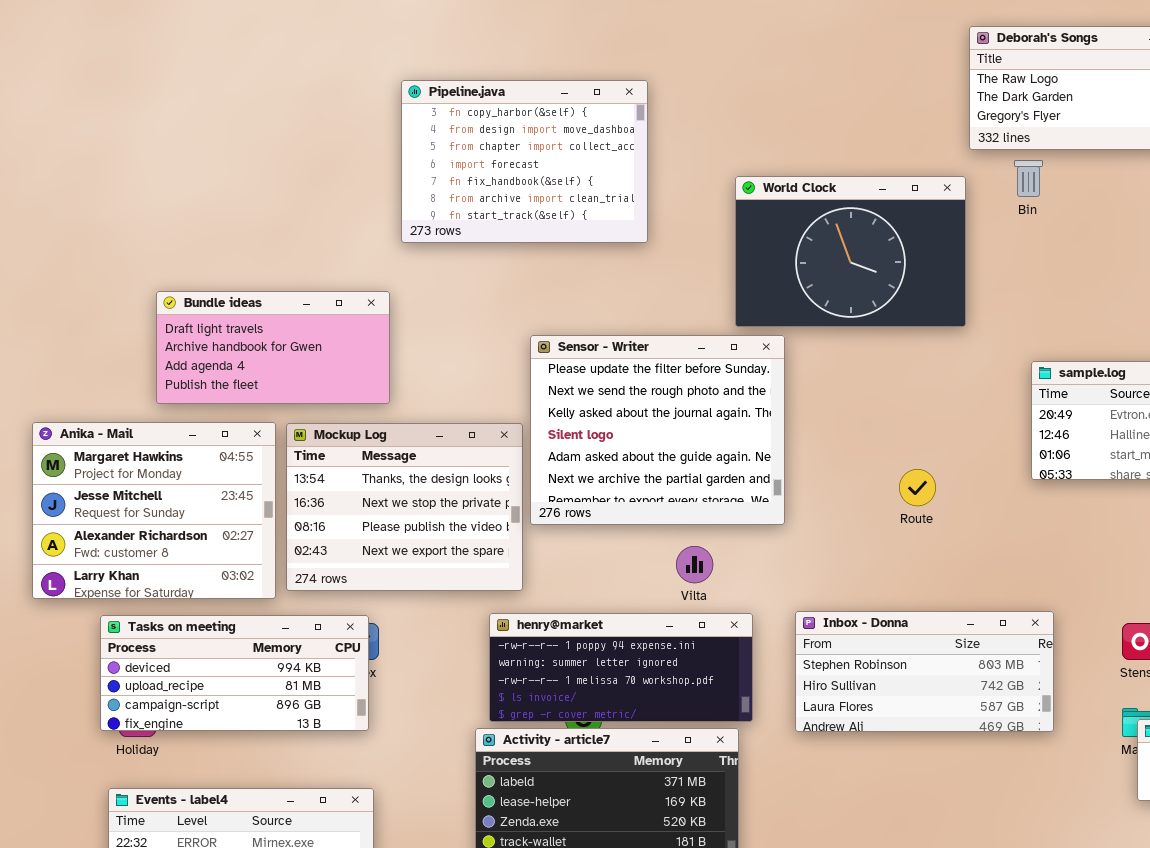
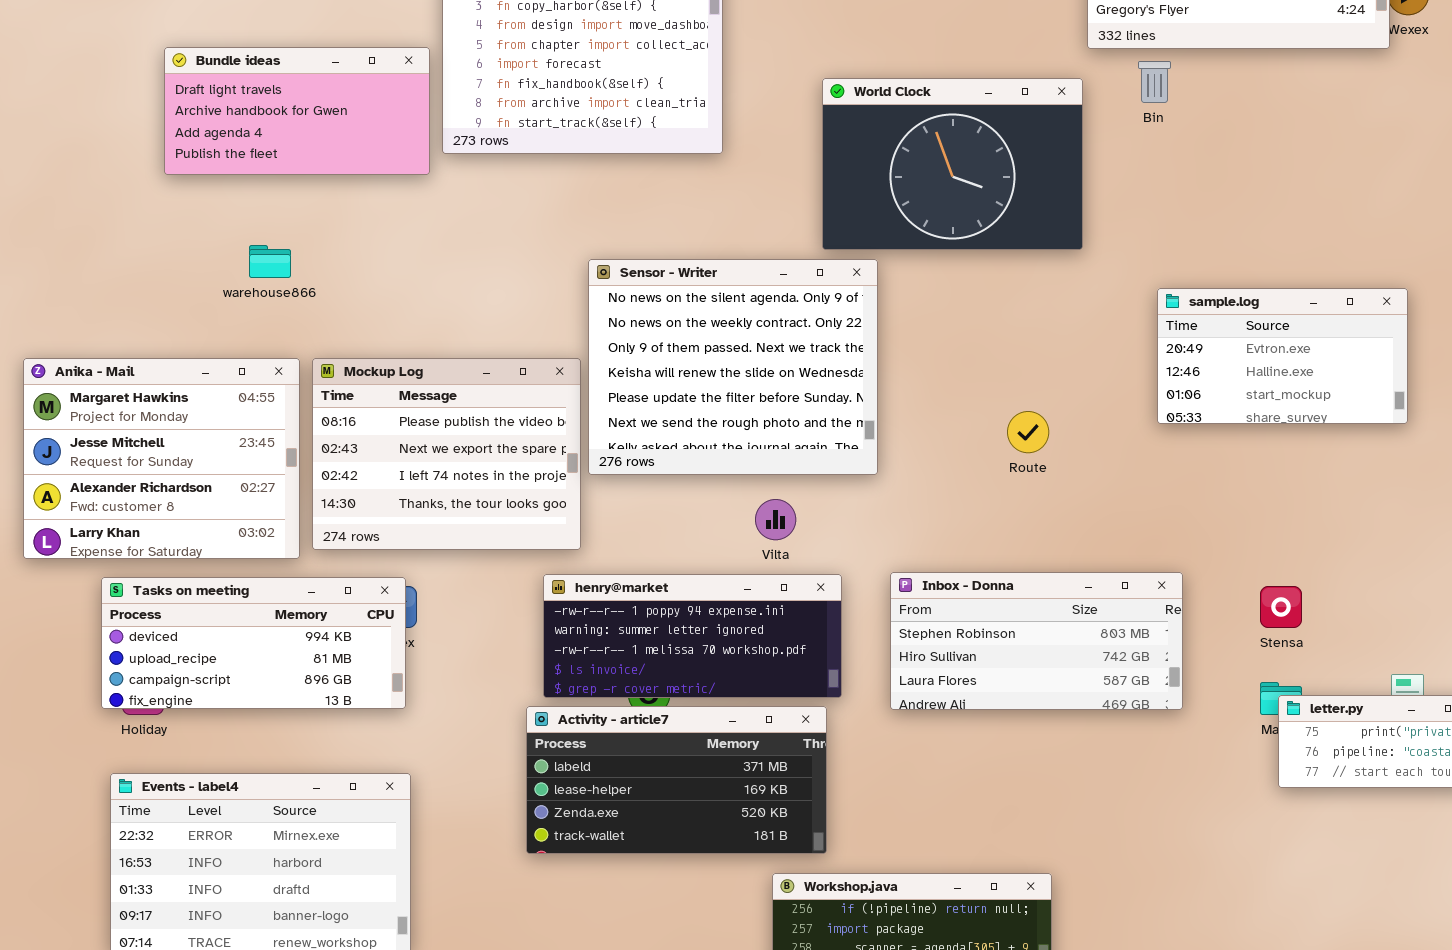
Bundle ideas: [156,291,390,404] -> [164,47,430,175], moved
Sensor - Writer: [530,335,785,525] -> [588,259,878,475], scrolled up 4 rows
Mockup Log: [286,423,523,591] -> [312,358,581,550], scrolled down 2 rows

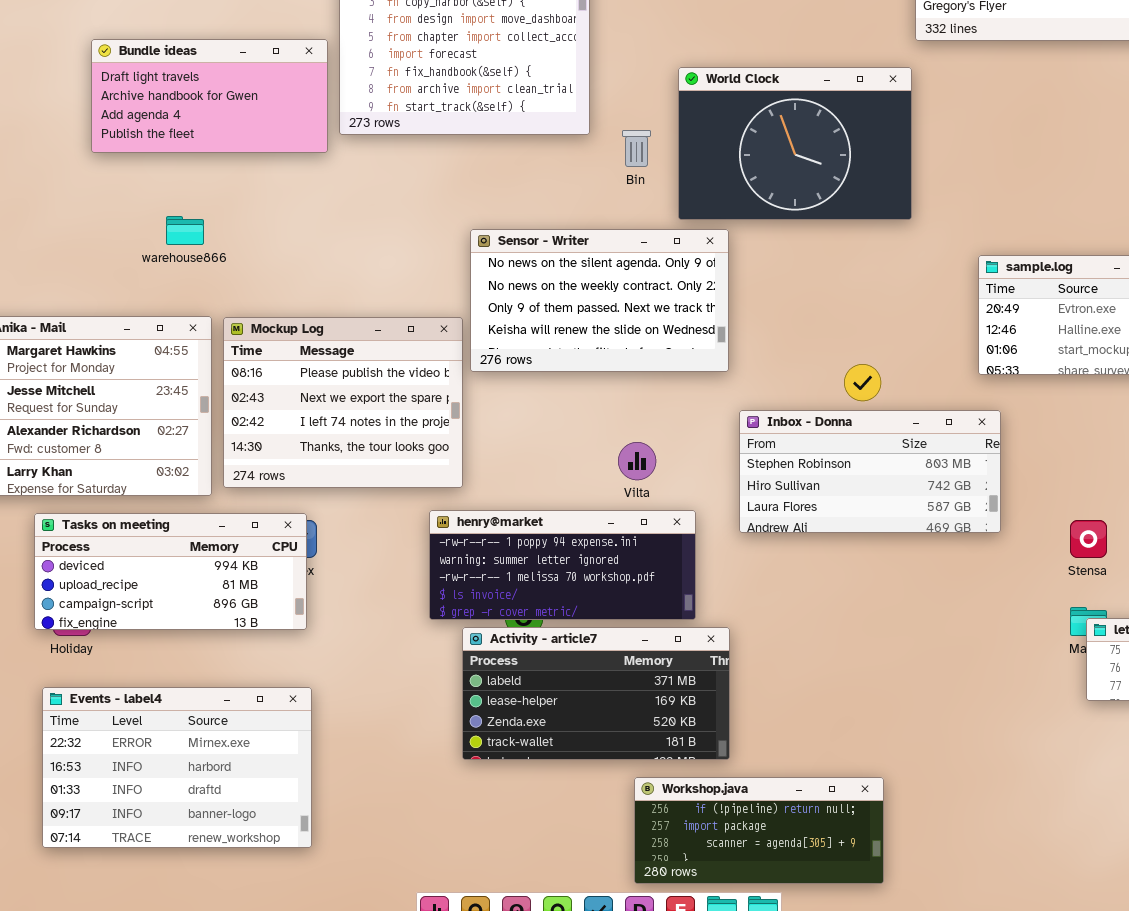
Bin: [1138,61,1171,103] -> [622,130,651,167], moved
Sensor - Writer: [588,259,878,475] -> [470,229,729,372], resized
Inbox - Donna: [890,572,1183,710] -> [739,410,1001,533], moved
Activity - article7: [526,706,827,854] -> [462,627,730,760], moved

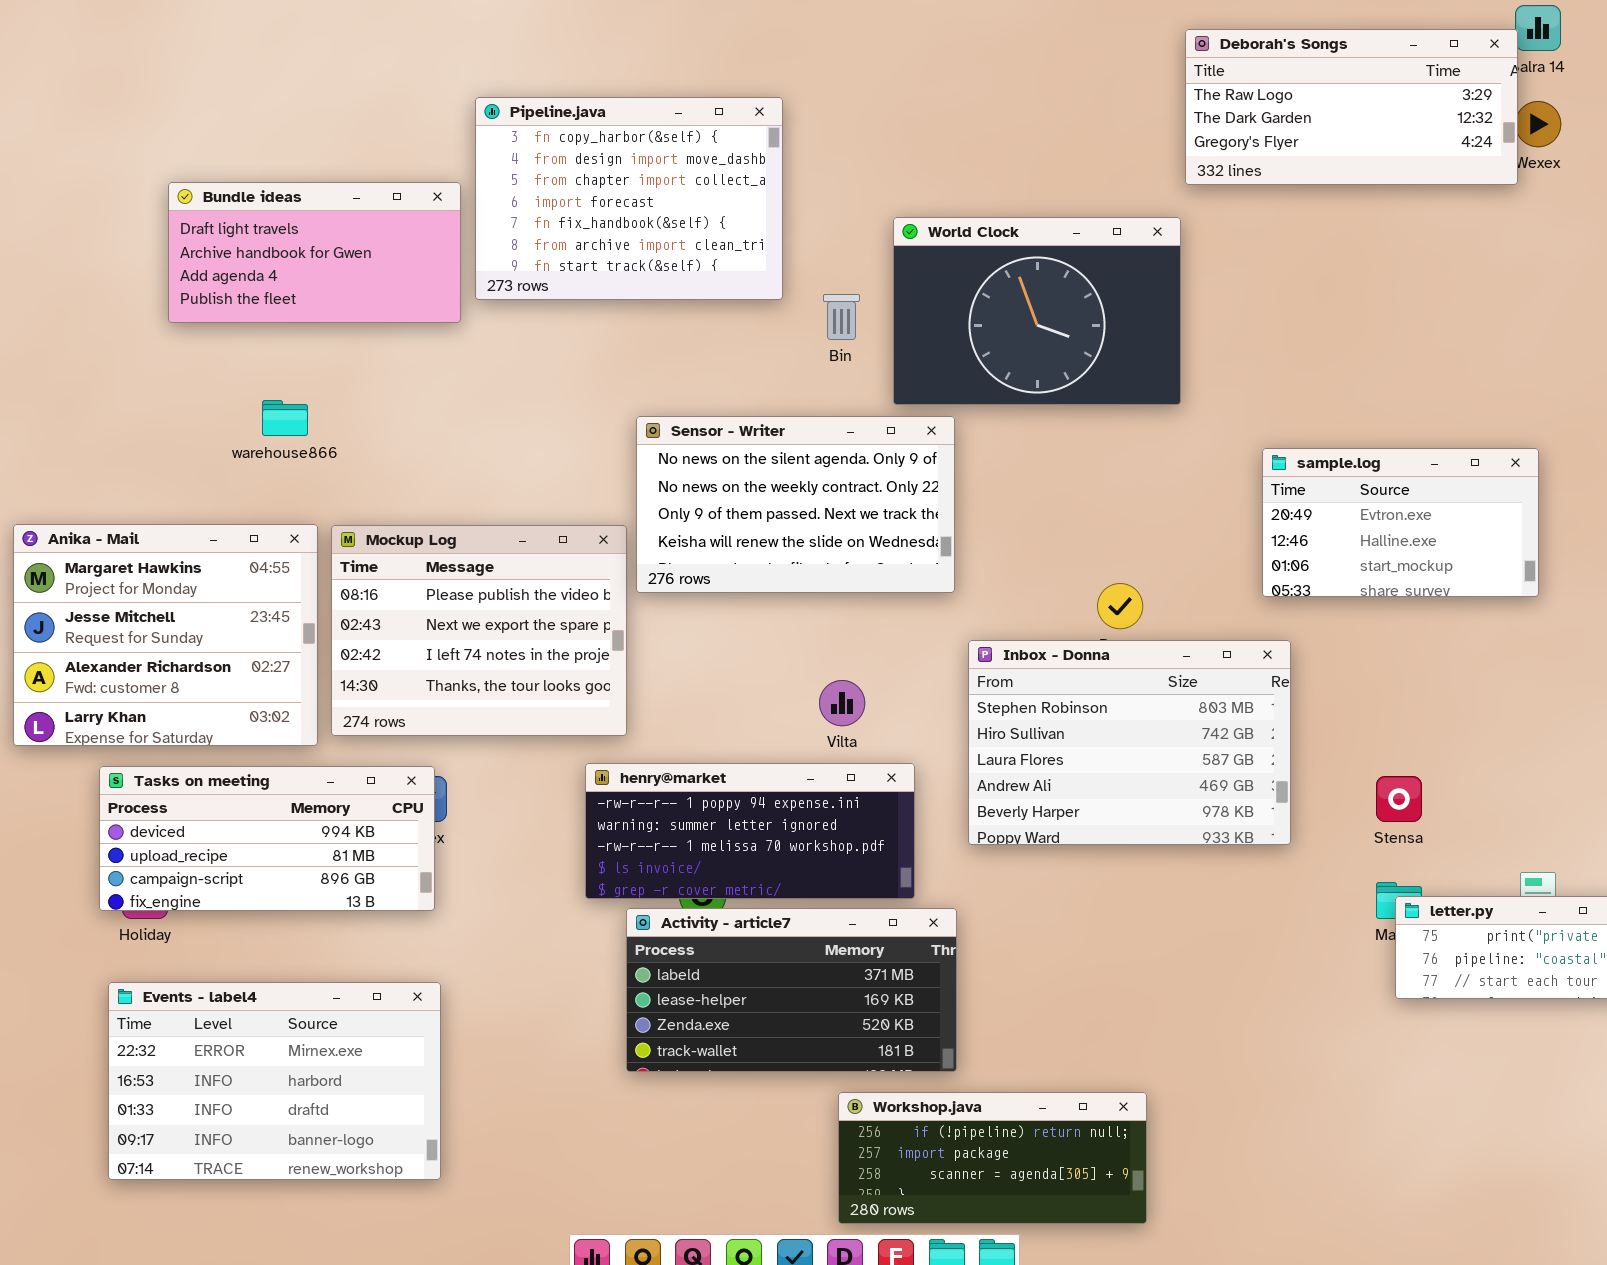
Inbox - Donna: [739,410,1001,533] -> [968,640,1291,845], resized

